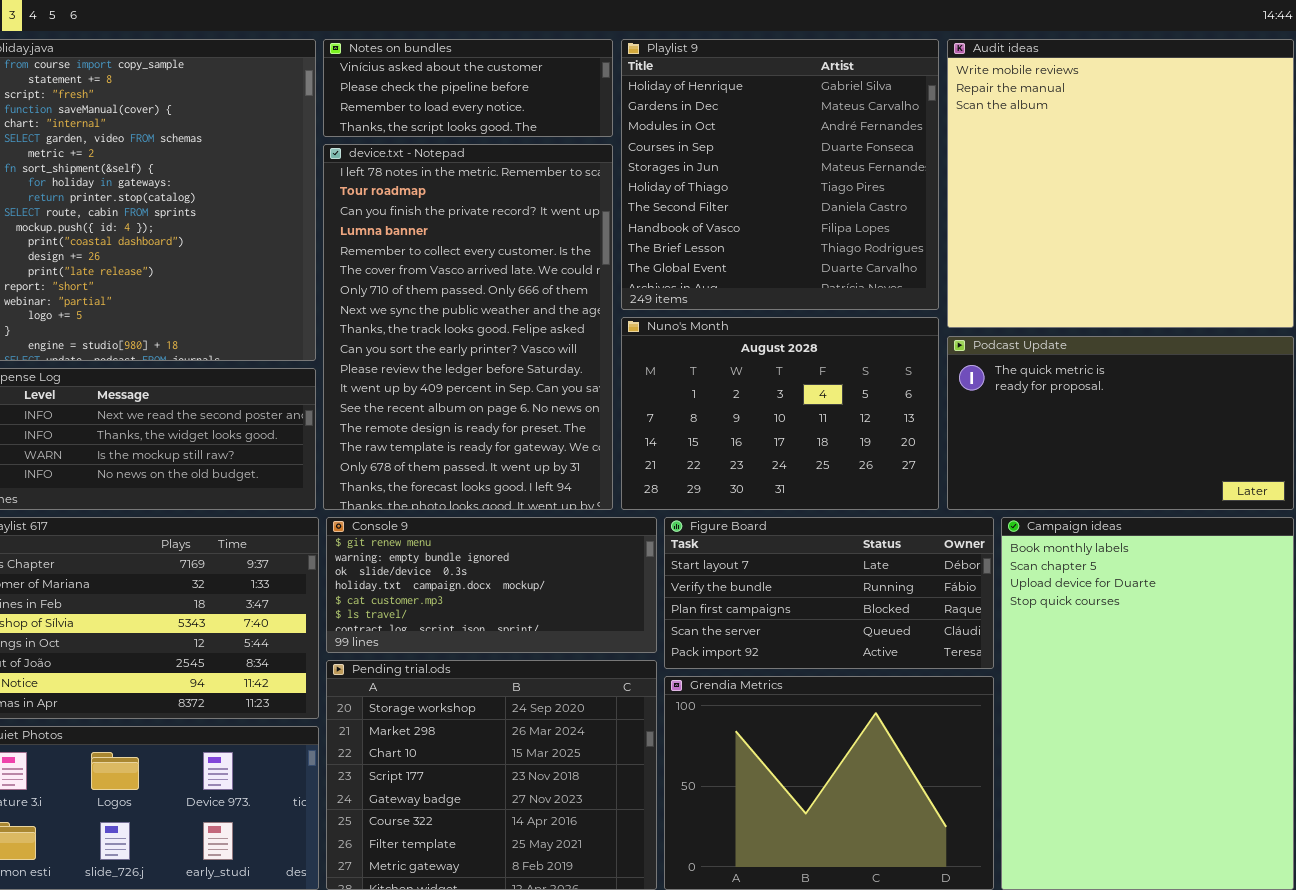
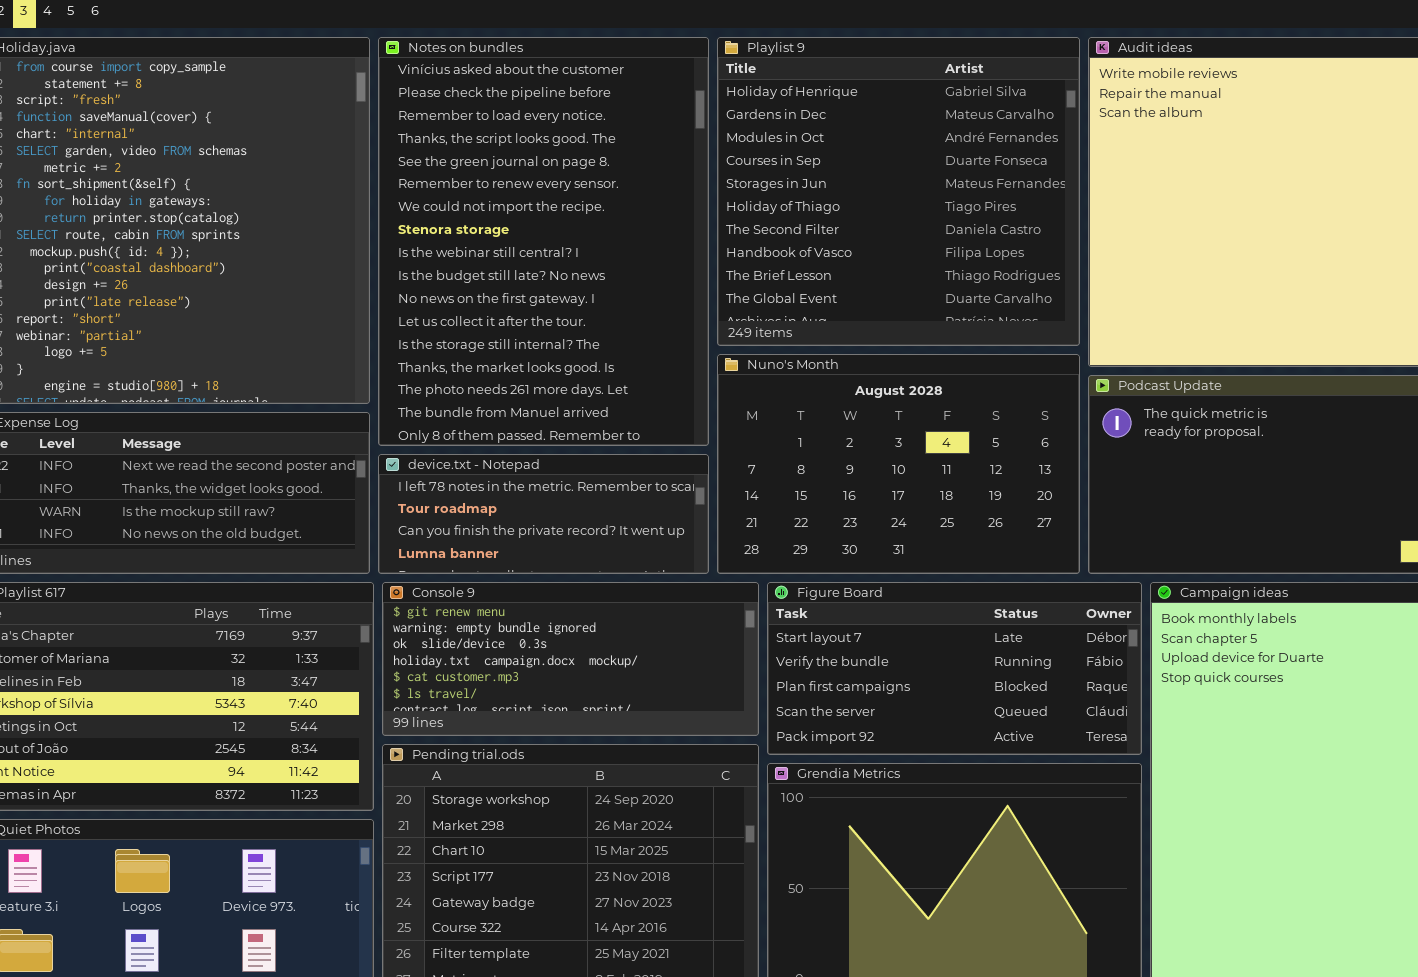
Notes on bundles: [323,39,613,137] -> [378,37,709,446], resized
device.txt - Notepad: [323,144,613,510] -> [378,454,709,574], resized

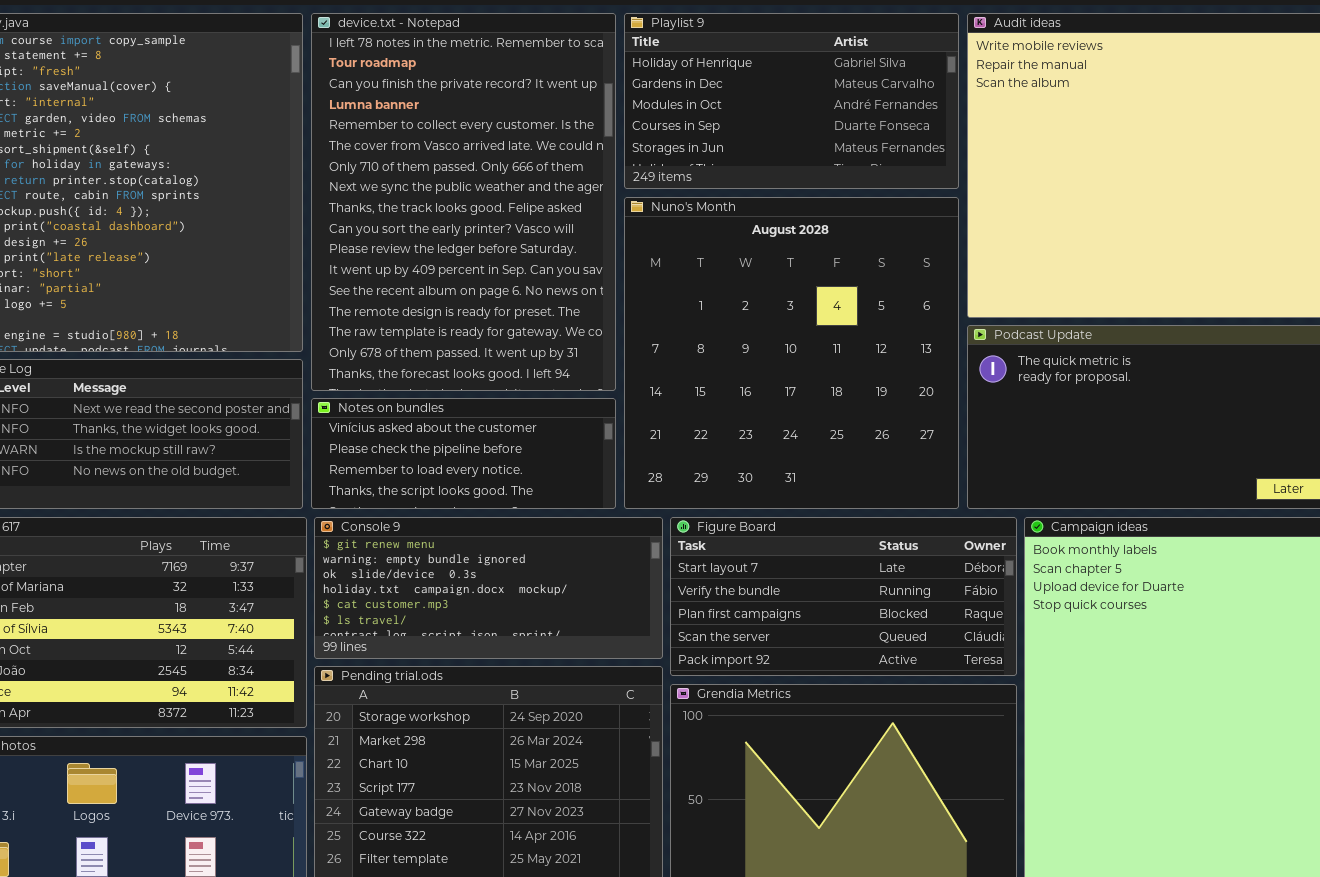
Notes on bundles: [378,37,709,446] -> [311,398,616,509], moved, resized
Playlist 9: [717,37,1080,346] -> [624,13,959,189], resized
Nuno's Month: [717,354,1080,574] -> [624,197,959,509], resized
device.txt - Notepad: [378,454,709,574] -> [311,13,616,391], moved, resized

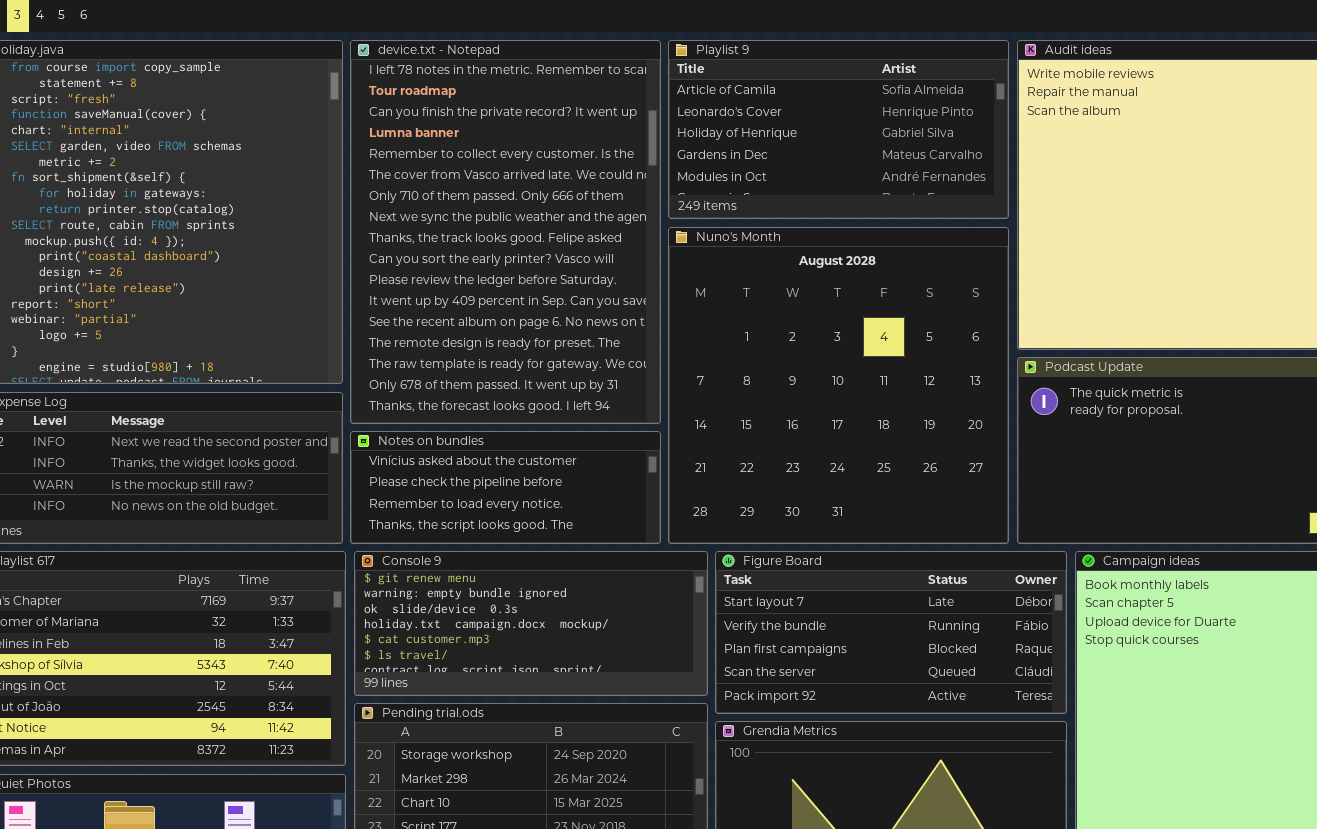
Playlist 9: [624,13,959,189] -> [668,40,1009,219], scrolled up 2 rows

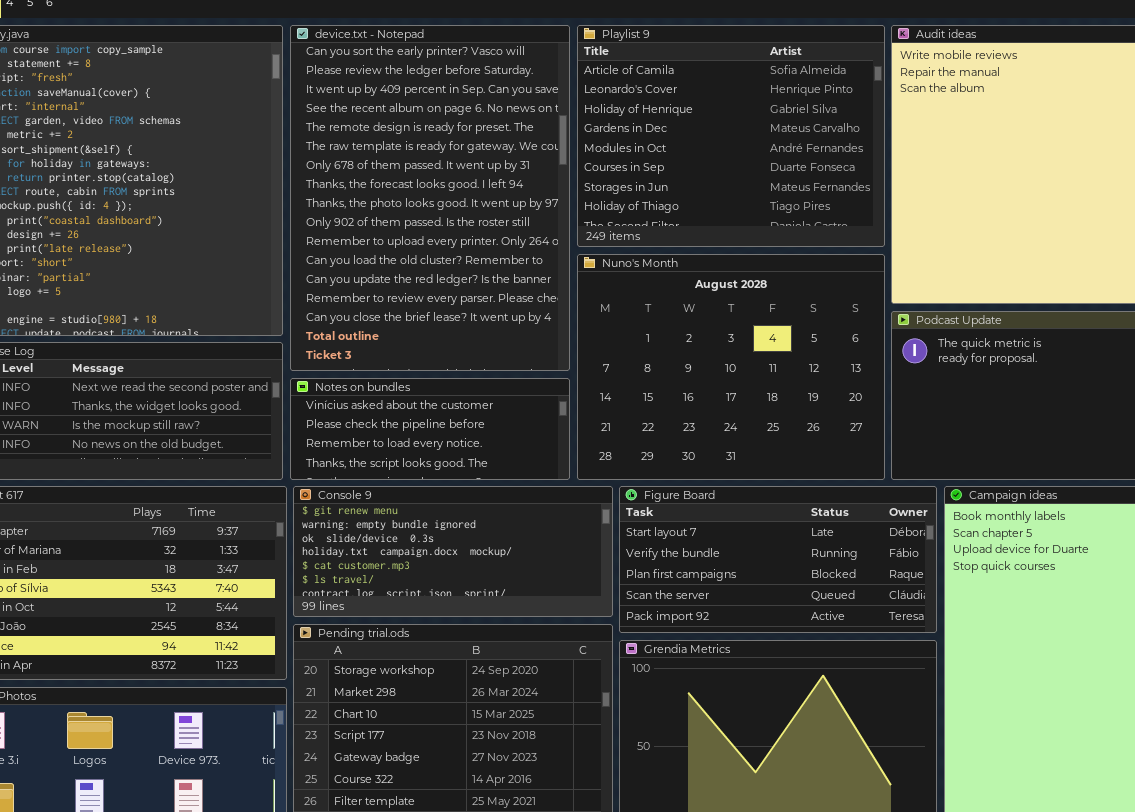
device.txt - Notepad: [350,40,661,424] -> [290,25,570,371], scrolled down 9 rows
Playlist 9: [668,40,1009,219] -> [577,25,885,247], resized
Nuno's Month: [668,227,1009,544] -> [577,254,885,480], resized

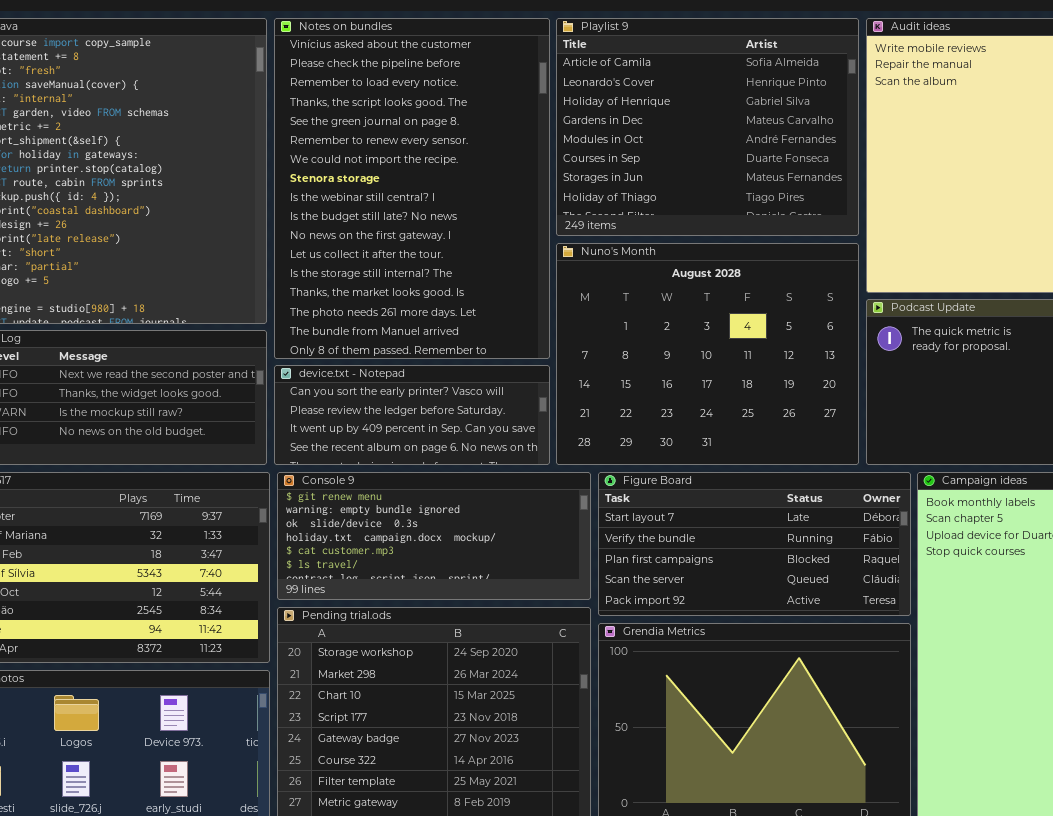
device.txt - Notepad: [290,25,570,371] -> [274,365,550,465], moved, resized
Notes on bundles: [290,378,570,480] -> [274,18,550,359], moved, resized

